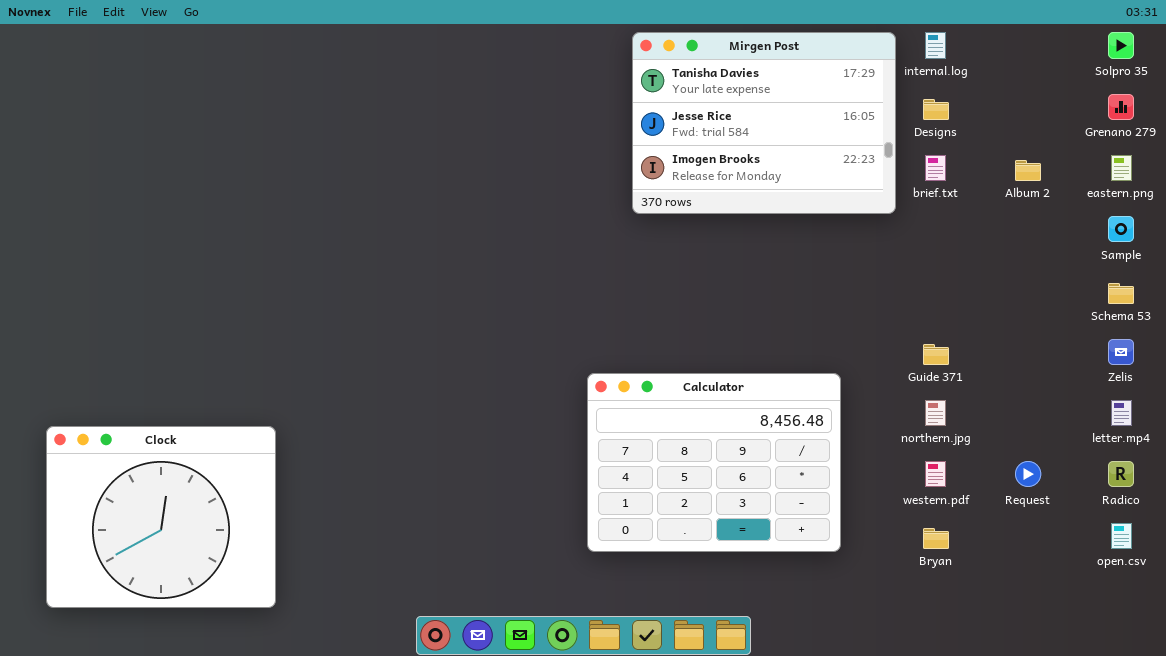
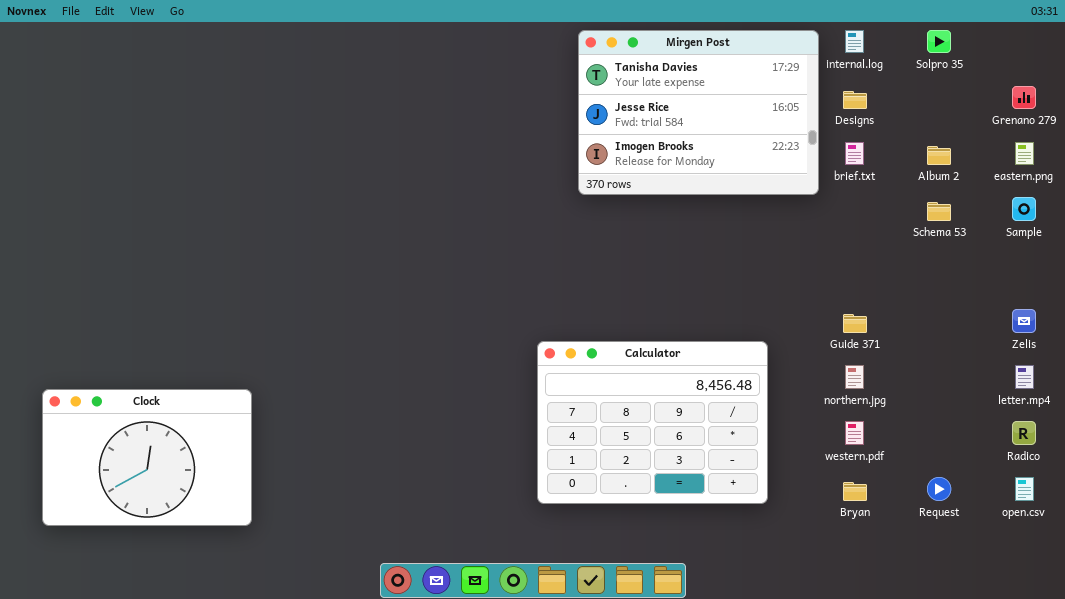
Solpro 35: [1108,32,1134,59] -> [927,30,951,53], moved
Schema 53: [1108,283,1134,304] -> [927,202,951,221], moved
Clock: [46,426,276,608] -> [42,389,252,526], resized
Request: [1015,461,1041,487] -> [927,477,951,501], moved

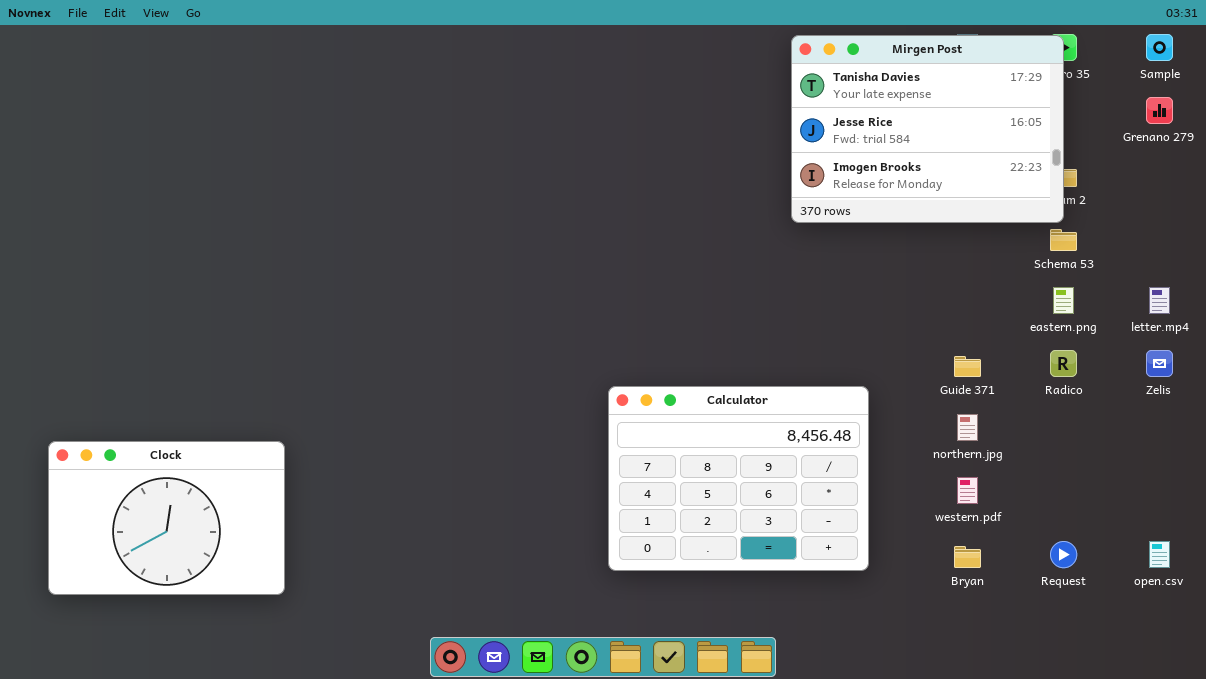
Mirgen Post: [578,30,819,195] -> [791,35,1064,223], moved
eastern.png: [1015,142,1034,165] -> [1053,287,1074,314], moved
Sample: [1012,197,1036,221] -> [1146,34,1173,61], moved
letter.mp4: [1015,365,1034,389] -> [1149,287,1170,314], moved
Radico: [1012,421,1036,445] -> [1050,350,1077,377], moved

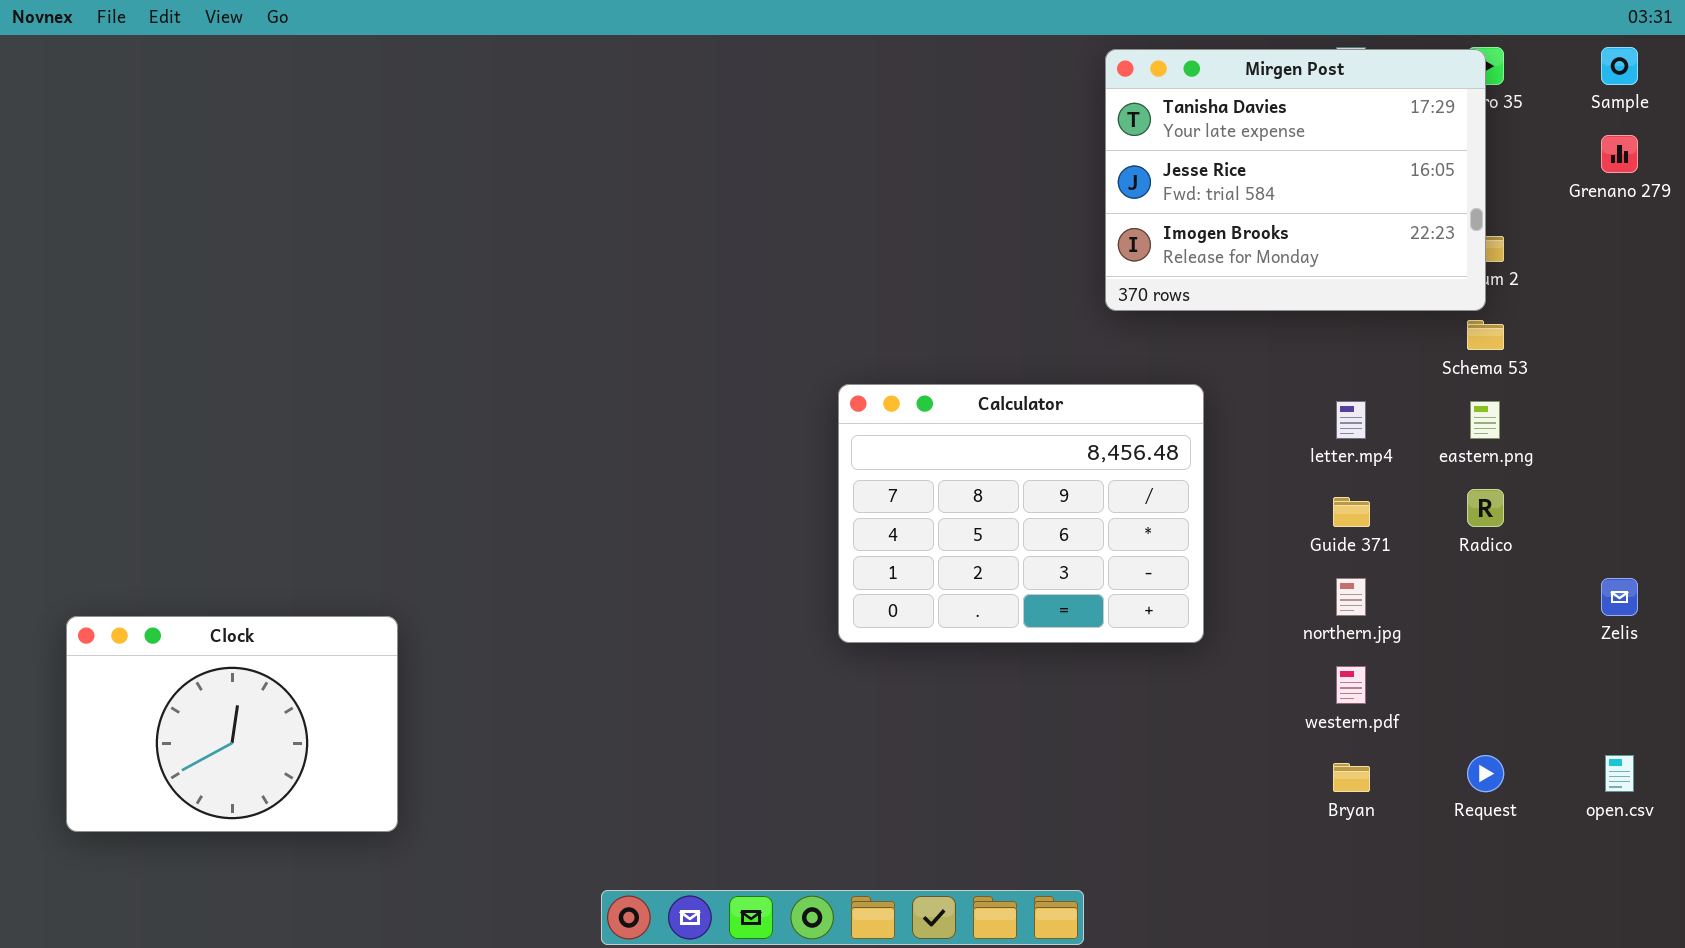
letter.mp4: [1149,287,1170,314] -> [1336,401,1366,439], moved
Zelis: [1146,350,1173,377] -> [1601,578,1638,616], moved
Calculator: [608,386,869,571] -> [838,384,1204,643], moved

